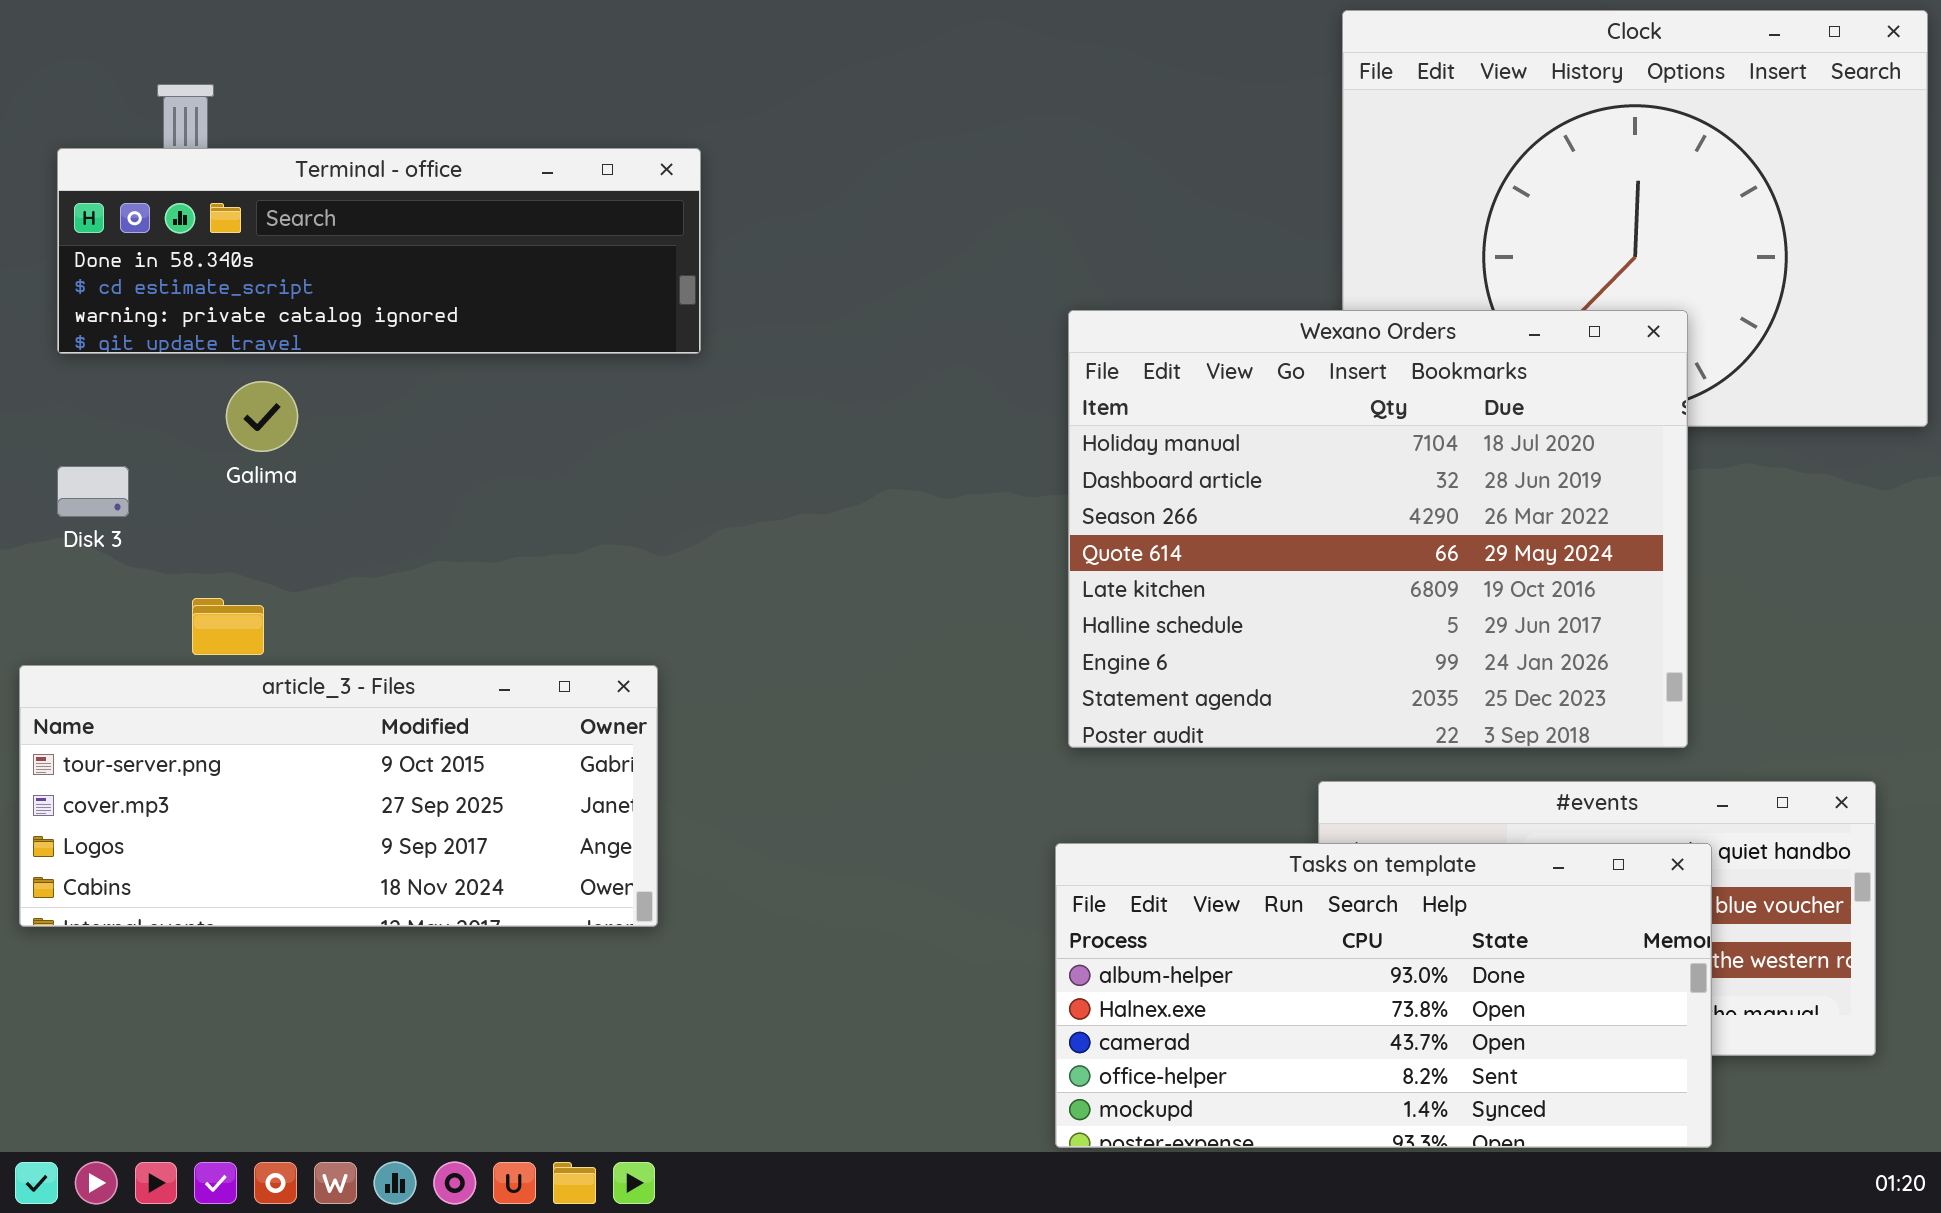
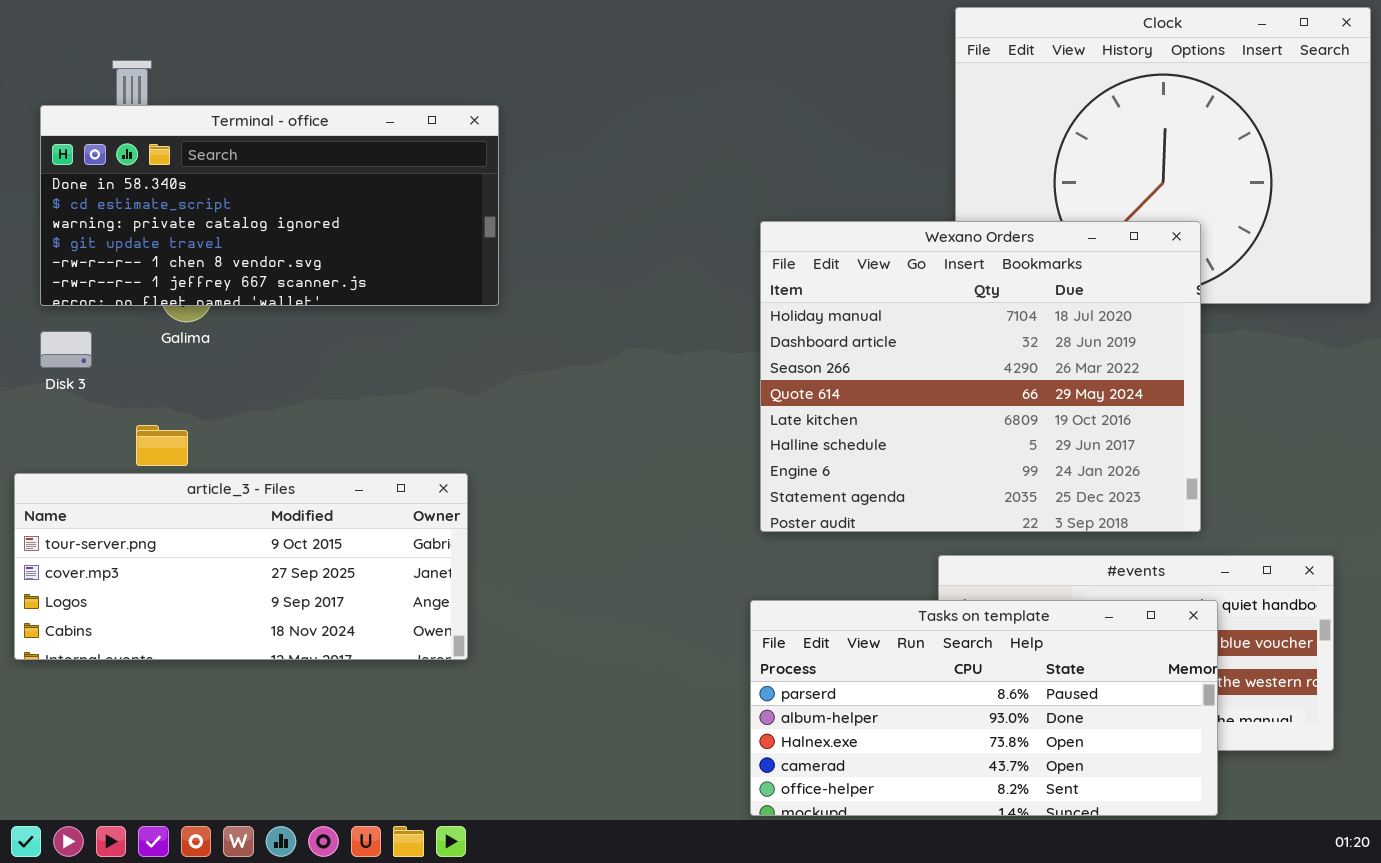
Terminal - office: [57,148,701,354] -> [40,105,499,306], resized
Tasks on template: [1055,843,1712,1148] -> [750,600,1218,816], scrolled up 1 row

